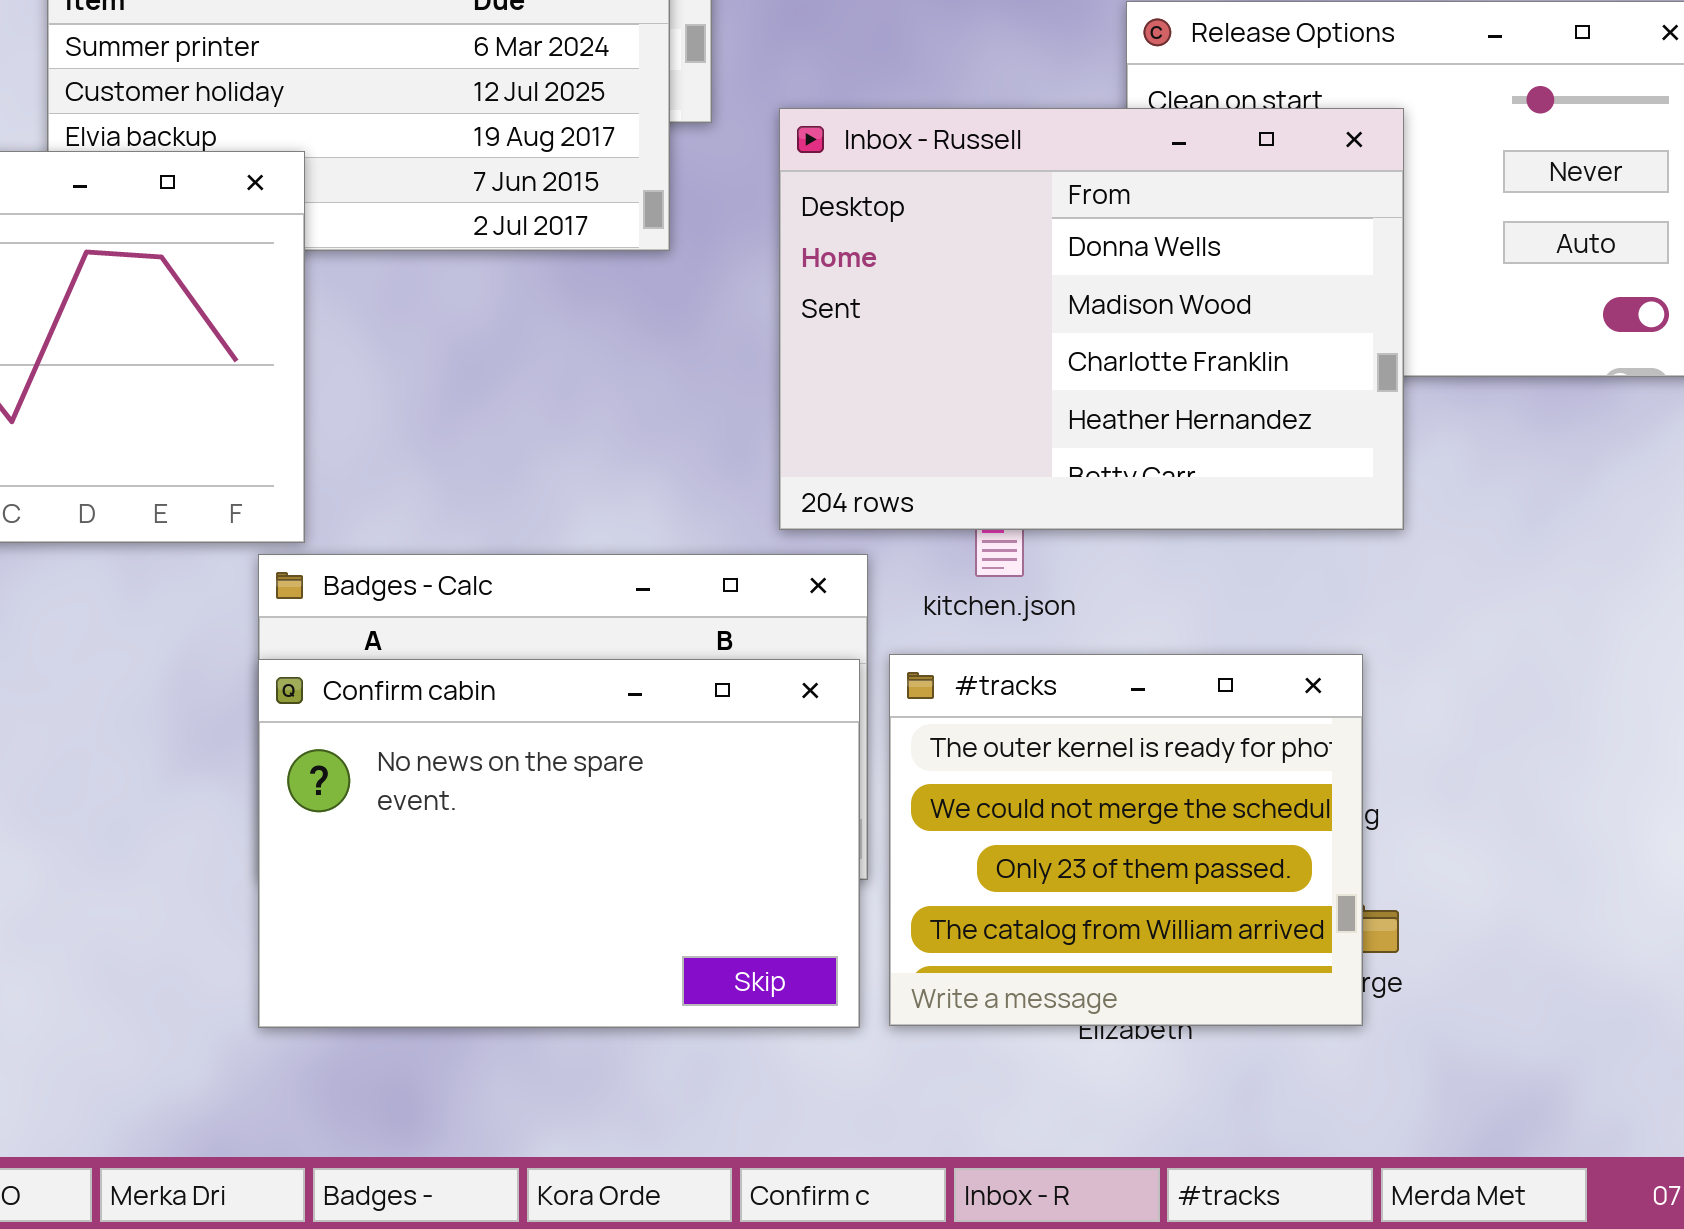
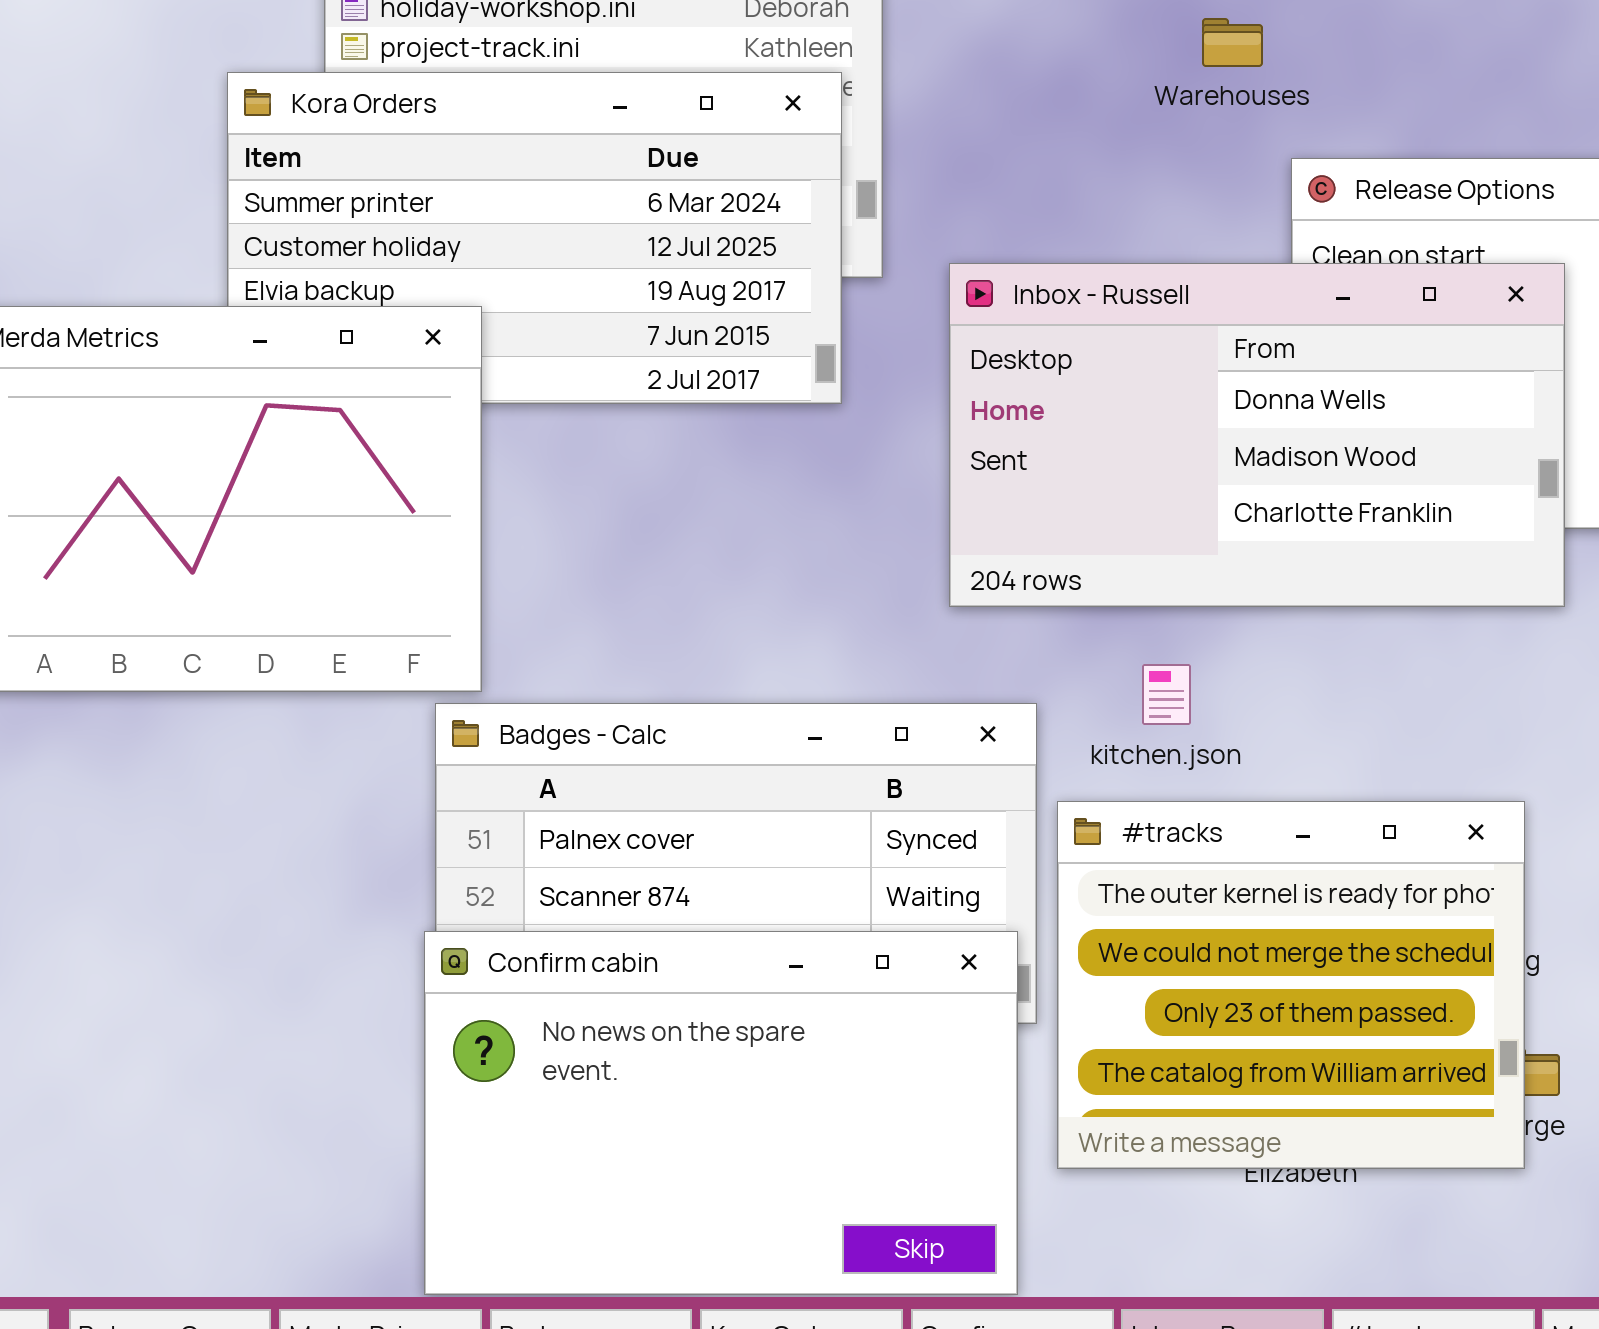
Inbox - Russell: [779,108,1404,530] -> [949,263,1565,607], resized
Confirm cabin: [258,659,860,1028] -> [424,931,1018,1295], moved

